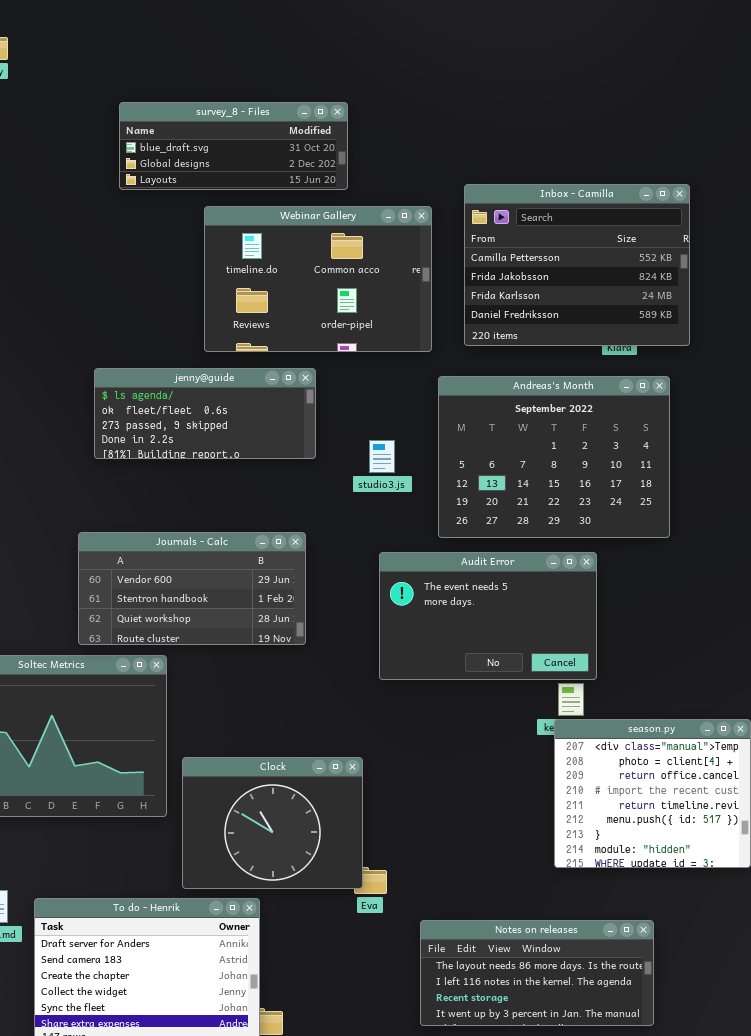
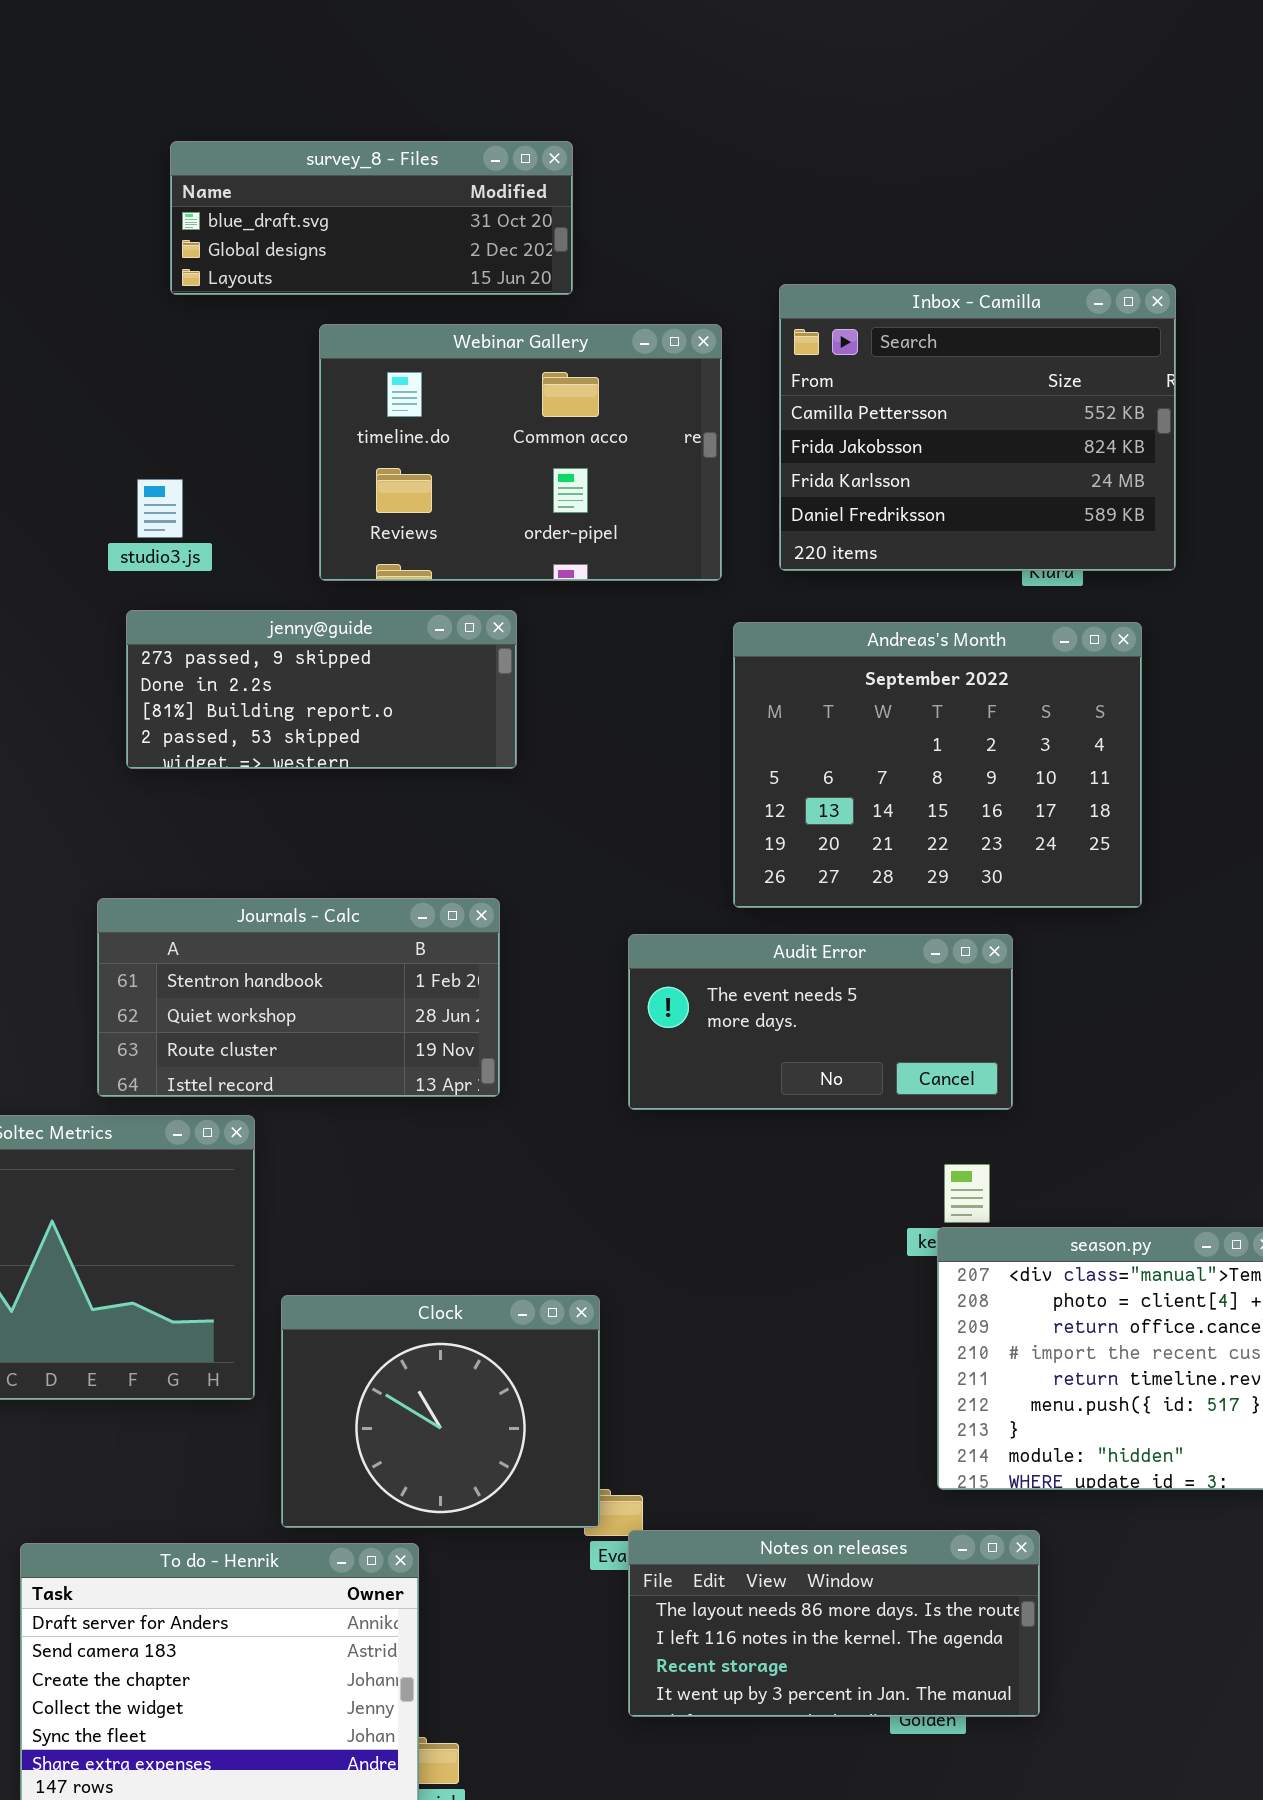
jenny@guide: [94,368,316,459] -> [126,610,517,769], scrolled down 2 rows
studio3.js: [369,440,395,473] -> [137,479,183,538], moved
Journals - Calc: [78,532,306,645] -> [97,898,500,1097], scrolled down 1 row
Audit Error: [379,552,597,680] -> [628,934,1013,1110], resized
Notes on releases: [420,920,654,1026] -> [628,1530,1040,1717], moved

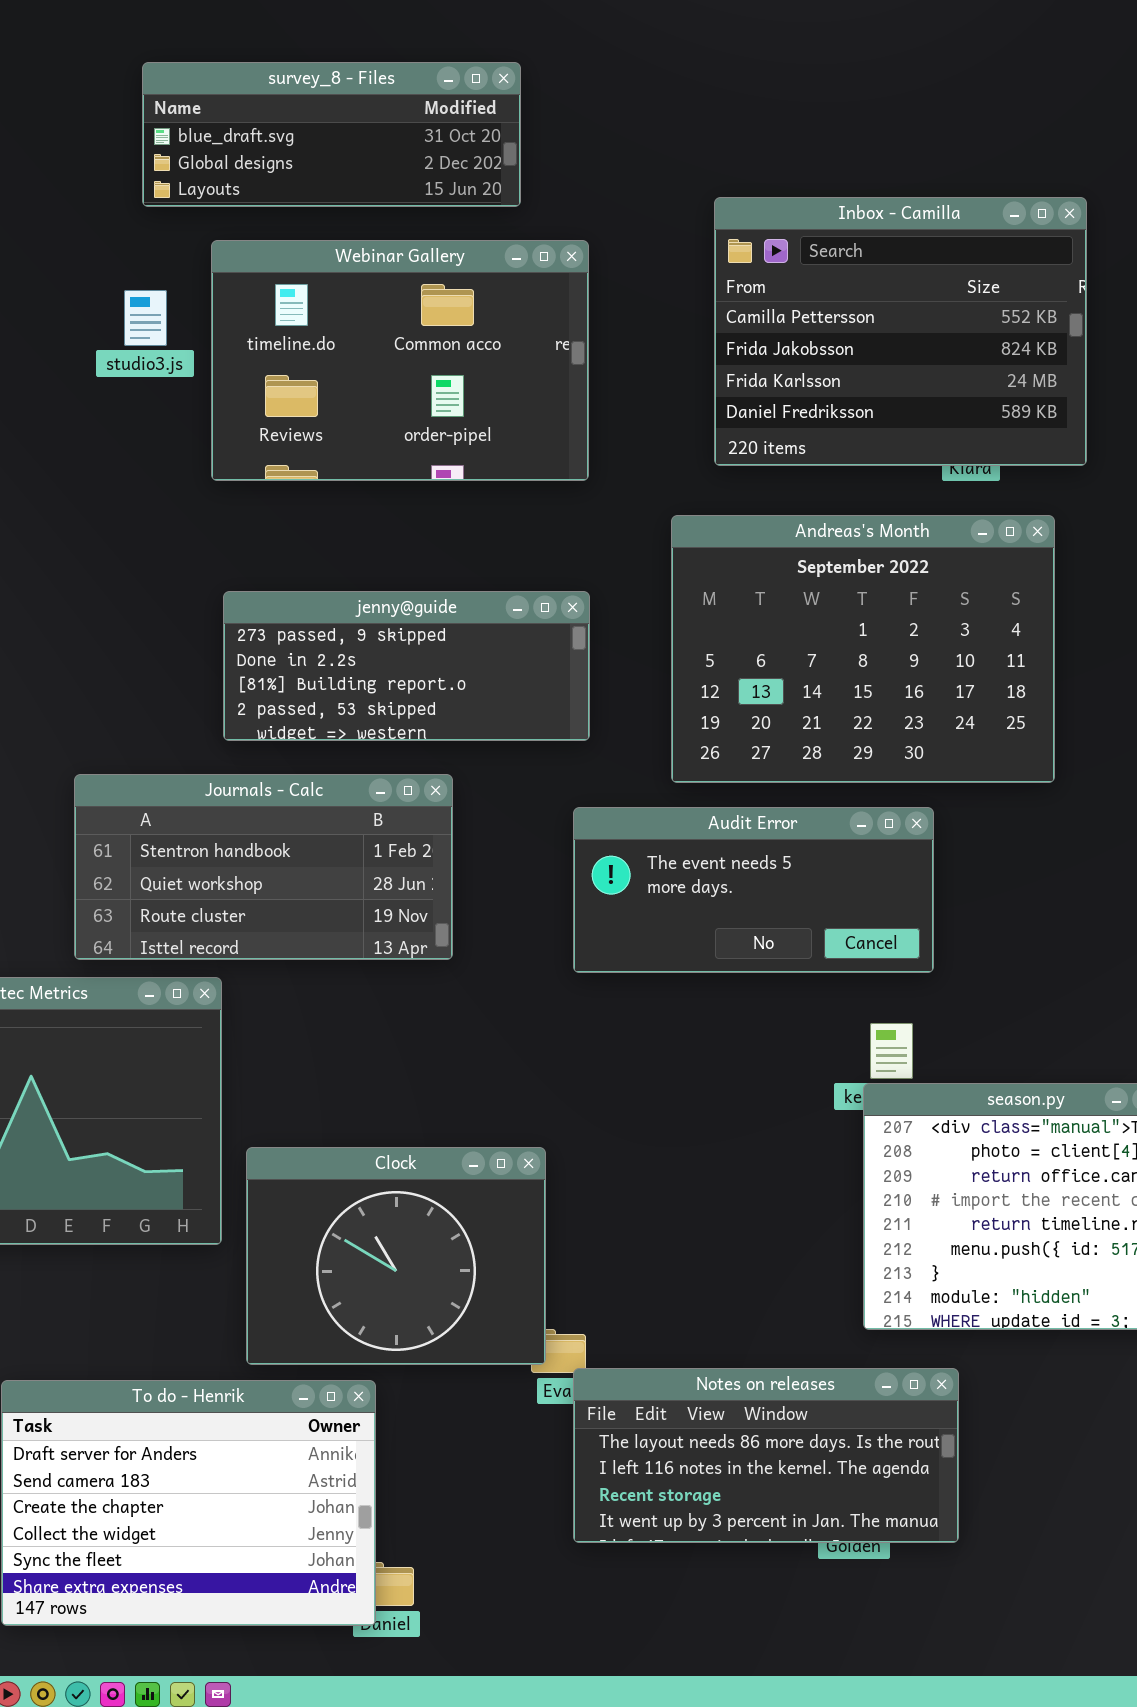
Webinar Gallery: [319,324,722,581] -> [211,240,589,481], moved
studio3.js: [137,479,183,538] -> [124,290,167,346], moved
jenny@guide: [126,610,517,769] -> [223,591,590,741], moved

